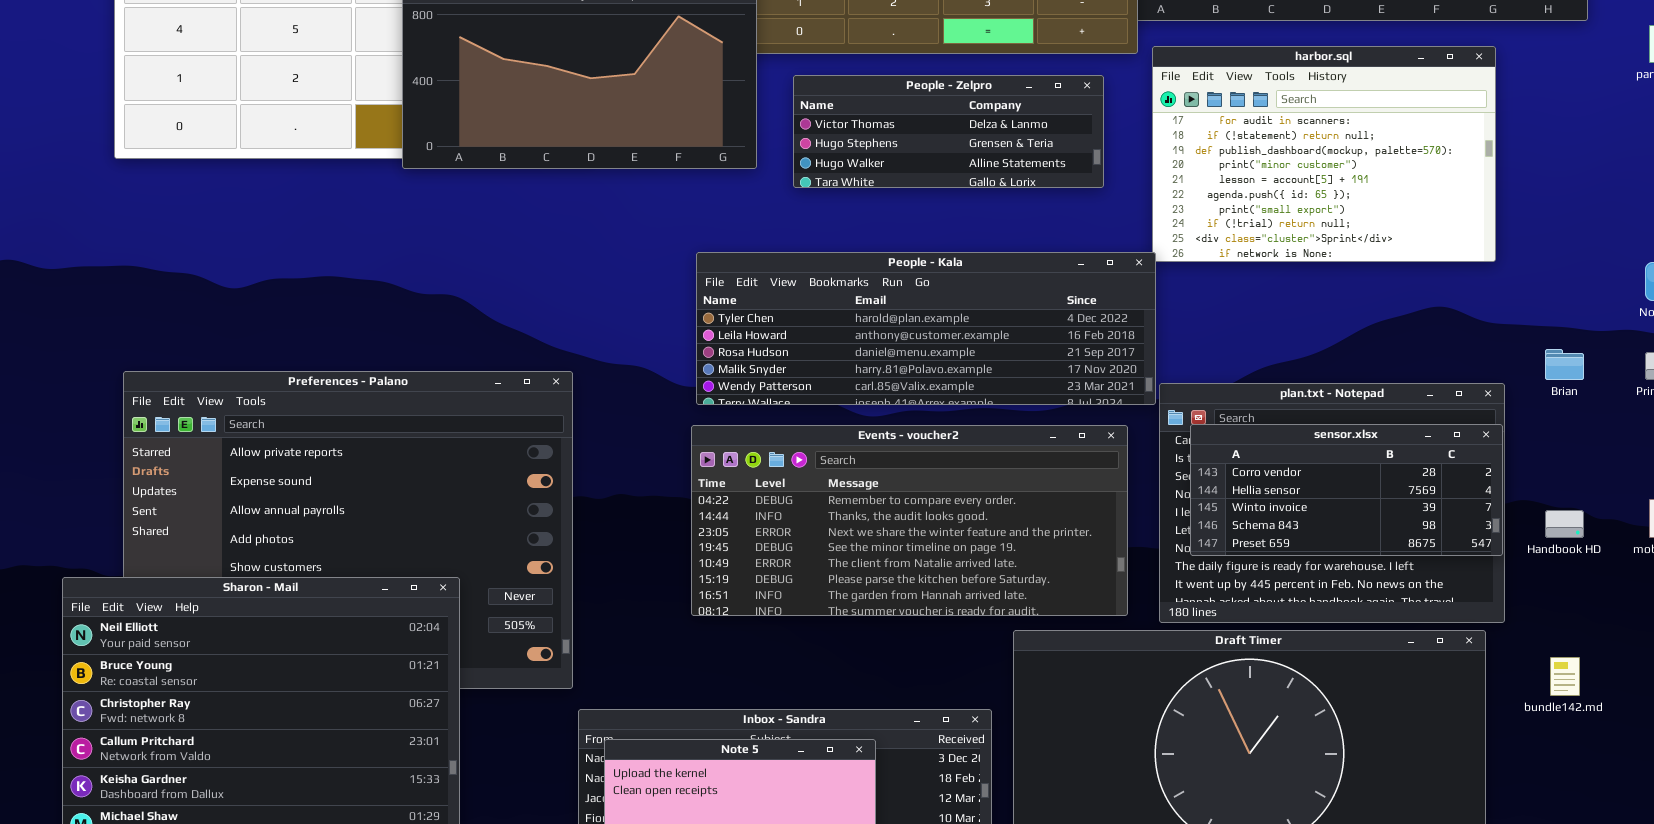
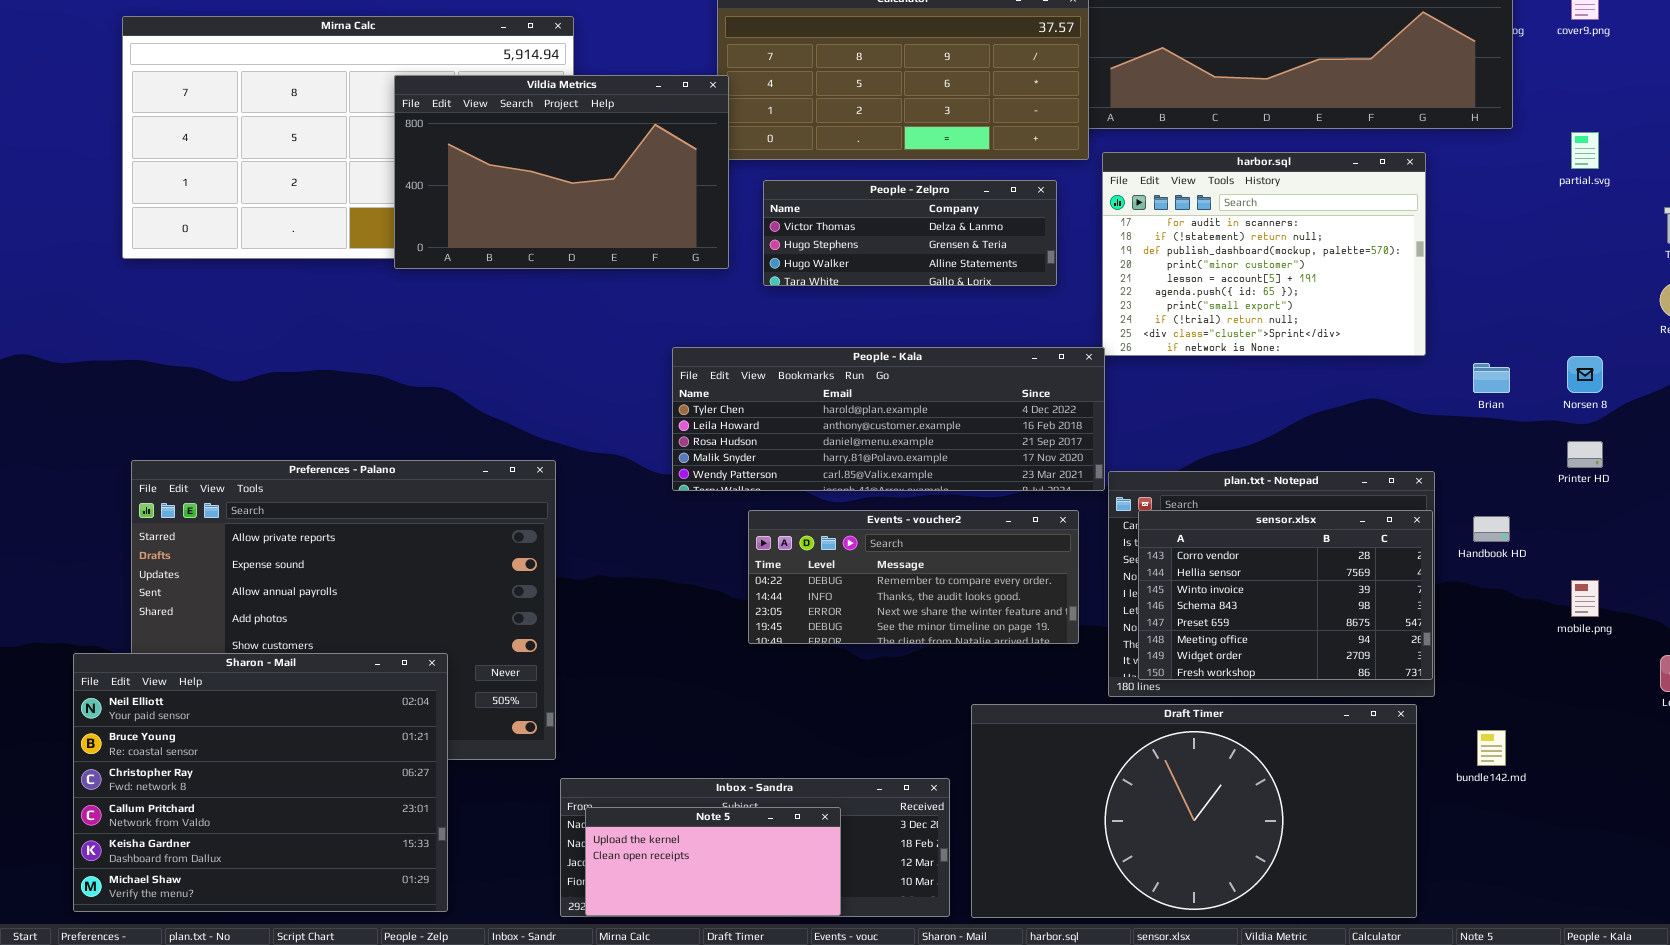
Brian: [1545,349,1584,380] -> [1473,363,1510,393], moved
sensor.xlsx: [1190,424,1503,556] -> [1138,510,1433,680], resized
Events - voucher2: [691,425,1128,616] -> [748,510,1079,644], resized
Handbook HD: [1545,510,1584,538] -> [1473,516,1510,542], moved

